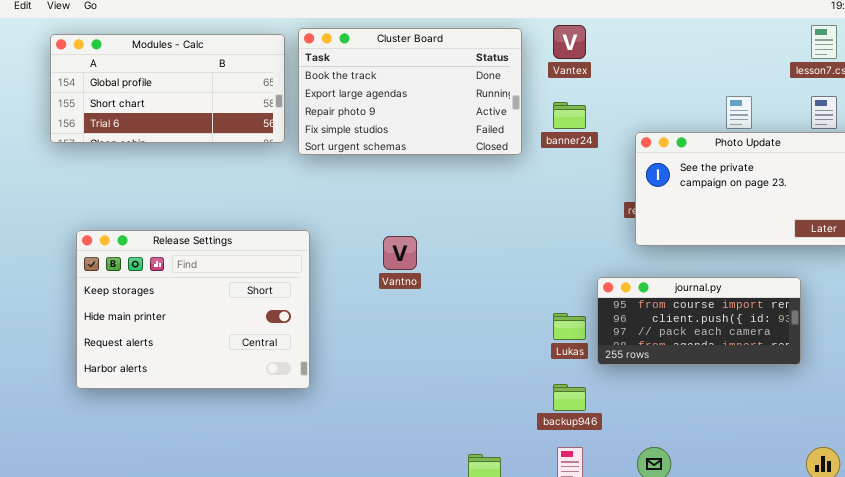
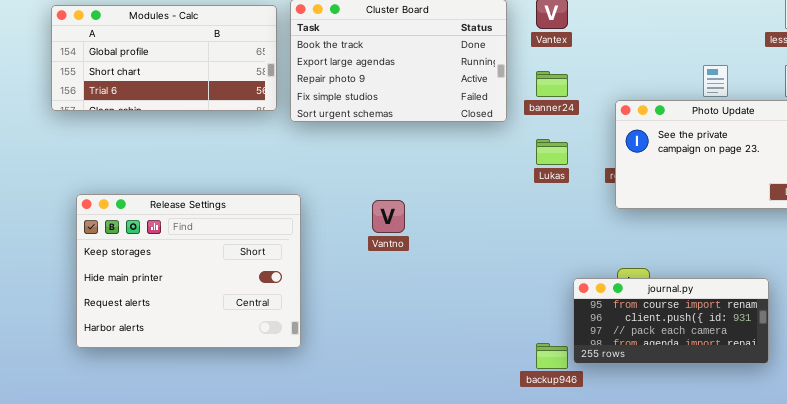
journal.py: [597,277,801,365] -> [573,278,769,364], moved
Lukas: [553,313,586,340] -> [536,139,568,165], moved

